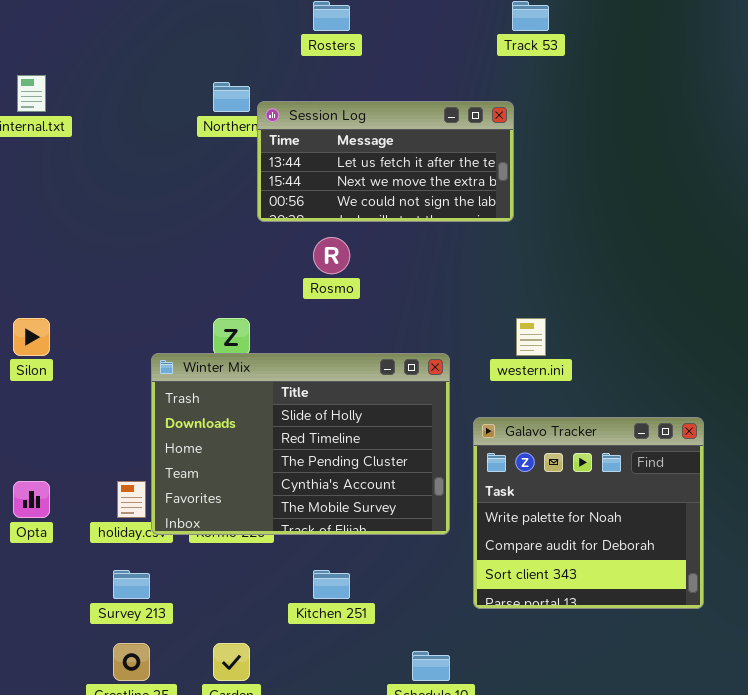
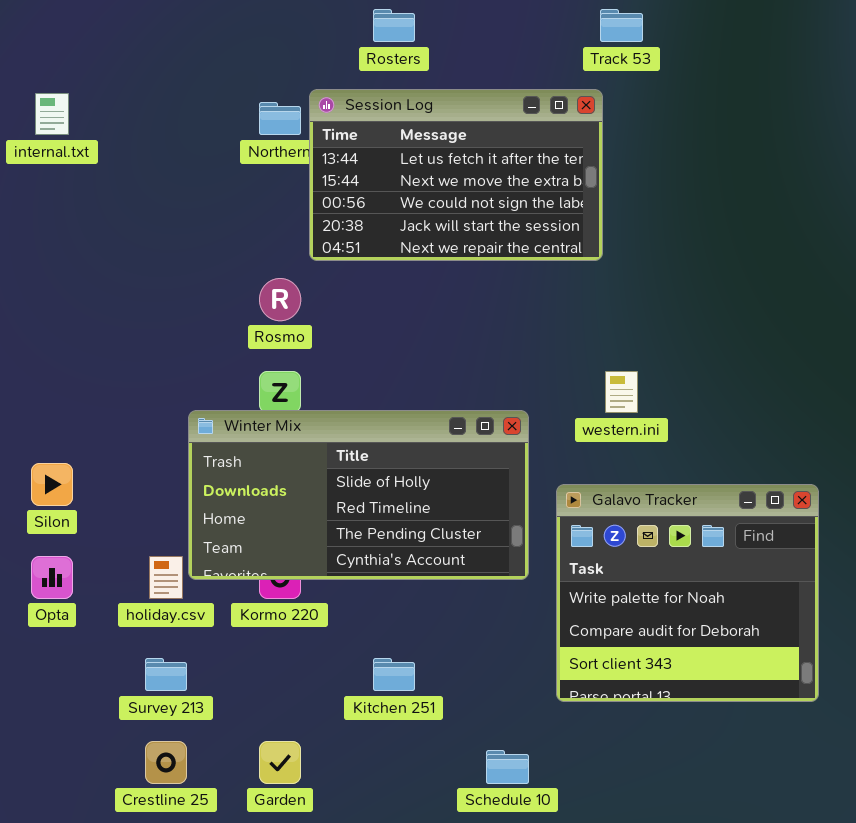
Session Log: [257,101,514,222] -> [309,89,603,261], resized
Rosmo: [313,237,350,274] -> [259,278,301,321], moved
Silon: [13,318,50,356] -> [31,463,73,506], moved
Winter Mix: [151,353,450,535] -> [188,410,529,580], resized

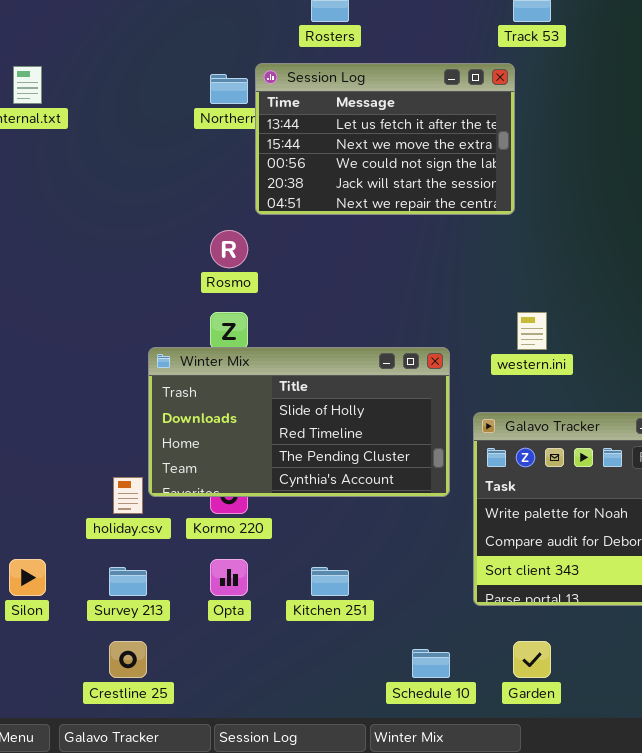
Silon: [31,463,73,506] -> [9,559,46,596], moved
Opta: [31,556,73,599] -> [210,559,248,596], moved
Garden: [259,741,301,784] -> [513,641,551,678], moved

